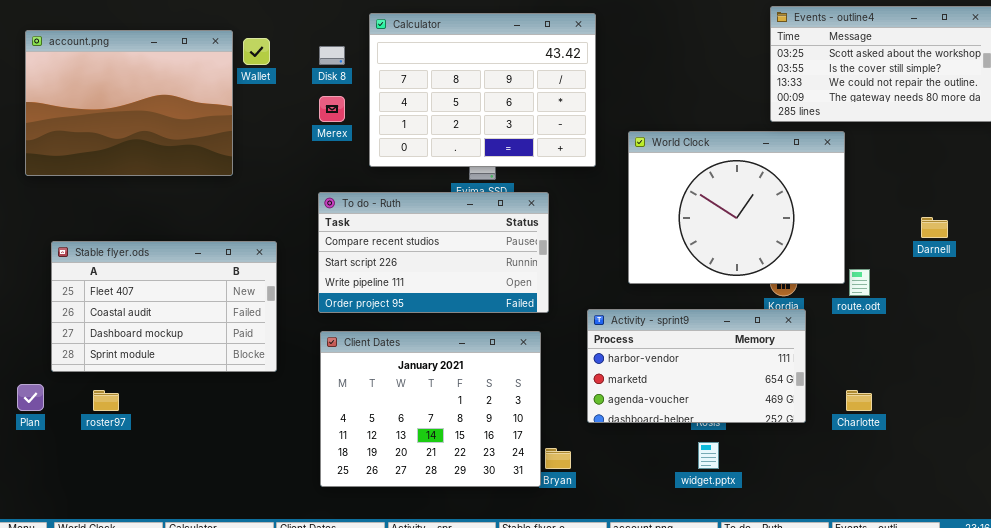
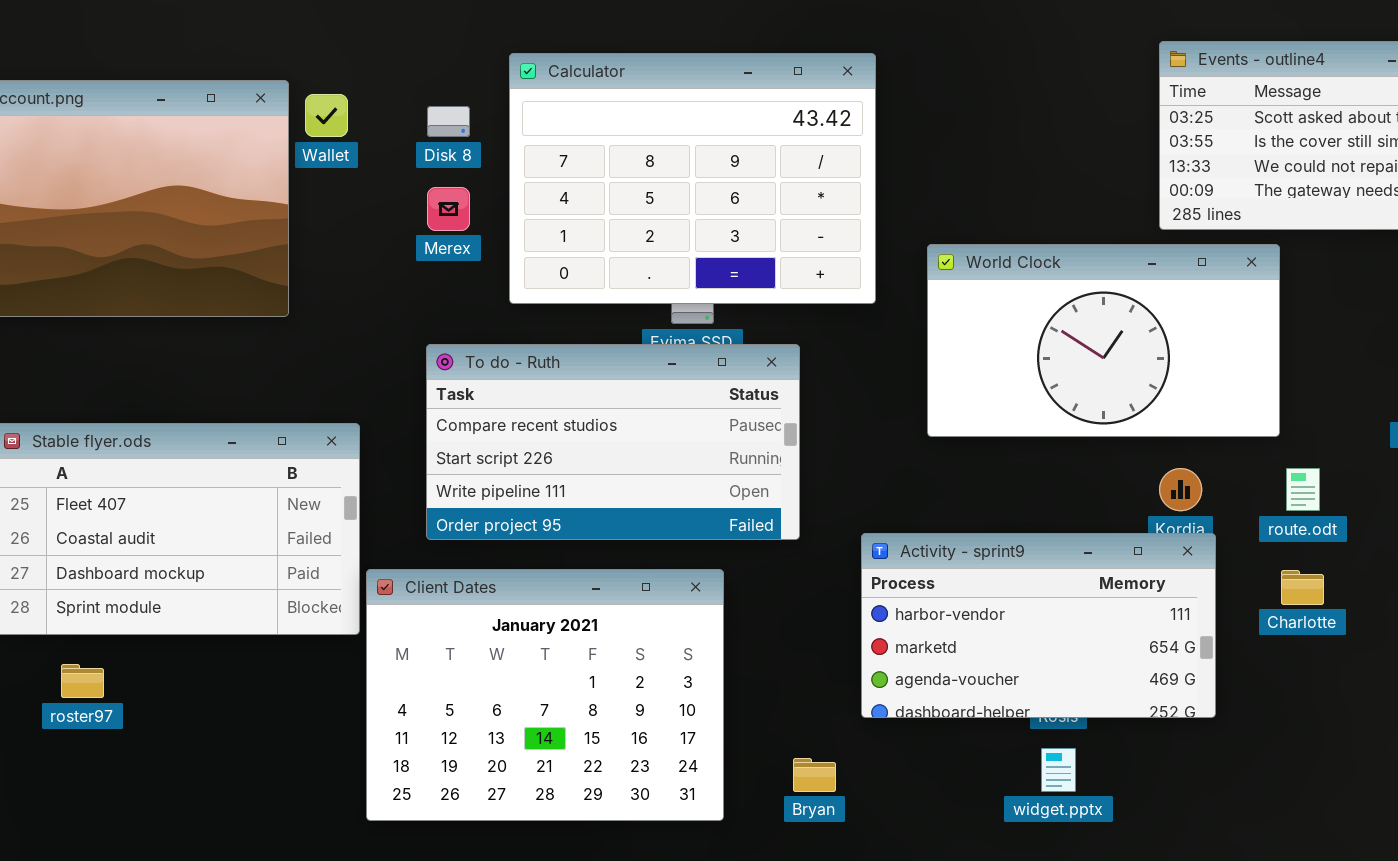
World Clock: [628,131,845,284] -> [927,244,1280,437], resized
Client Dates: [320,331,541,487] -> [366,569,724,821], moved
Charlotte: [846,390,872,411] -> [1281,570,1324,605], moved

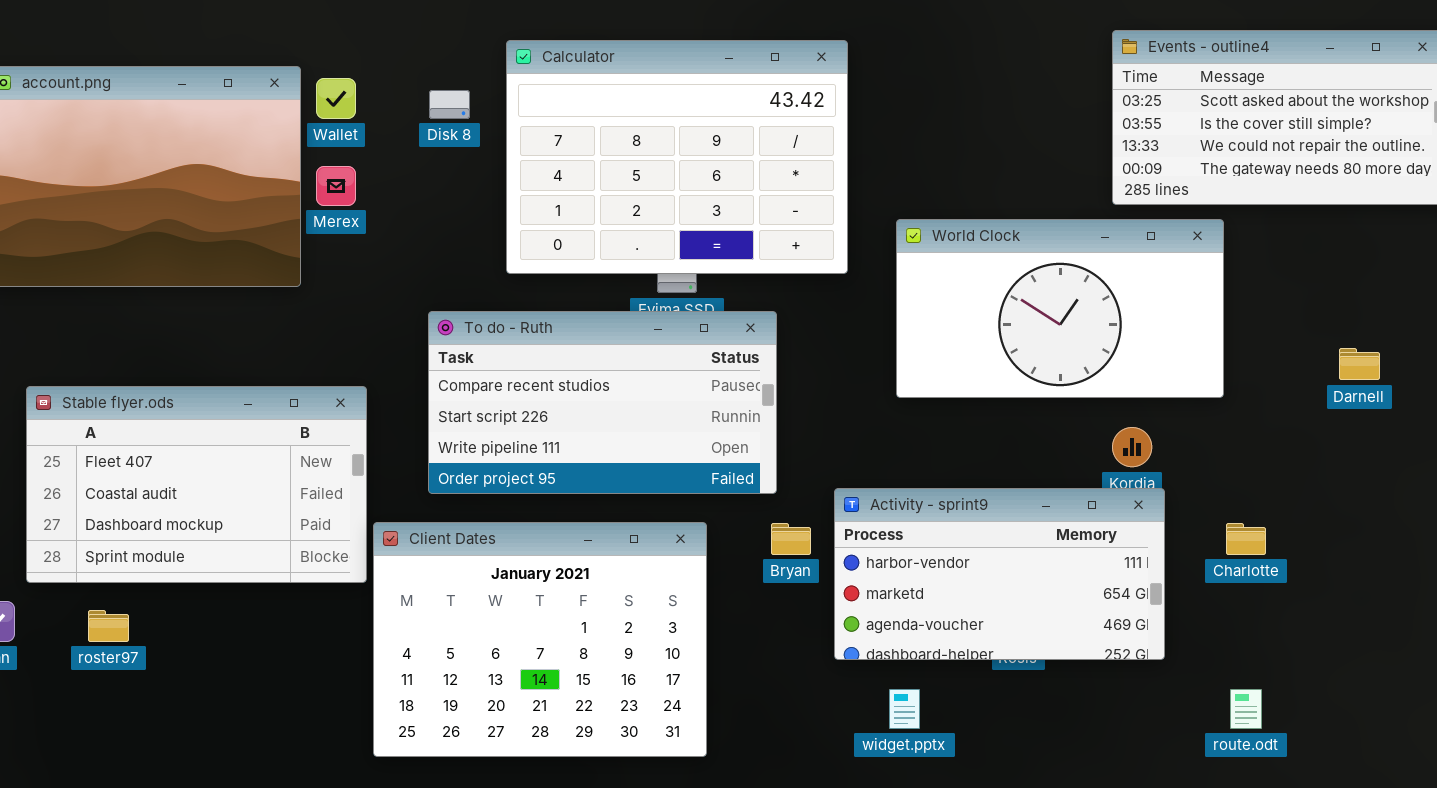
Merex: [427,187,470,231] -> [316,166,356,206], moved
route.odt: [1286,468,1320,511] -> [1230,689,1262,729], moved
widget.pptx: [1041,748,1076,792] -> [889,689,920,729], moved
Bryan: [793,758,836,792] -> [771,523,811,555], moved

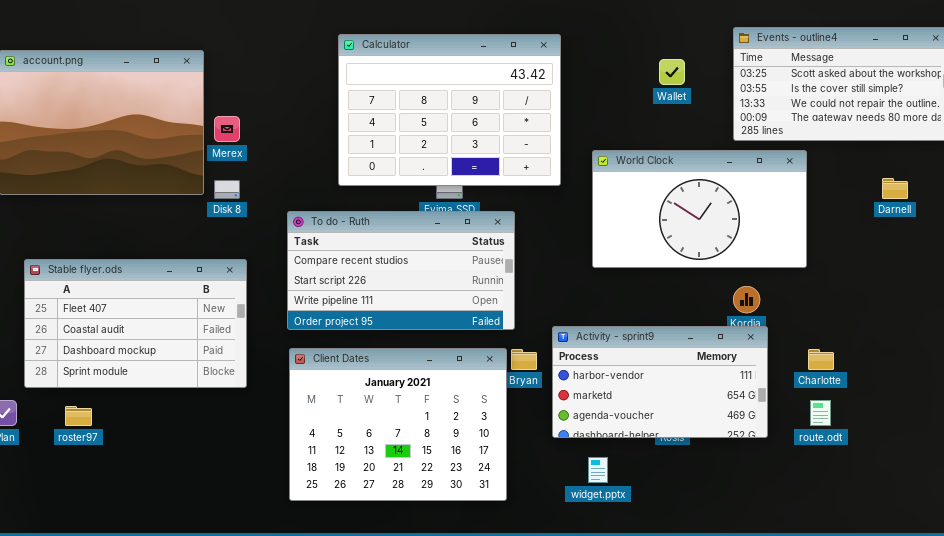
Wallet: [316,78,356,119] -> [659,59,685,85], moved
Disk 8: [429,90,470,119] -> [214,180,240,199], moved
Darnell: [1339,348,1380,380] -> [882,178,908,199], moved
Client Dates: [373,522,707,757] -> [289,348,507,501], moved
route.odt: [1230,689,1262,729] -> [810,400,831,426], moved

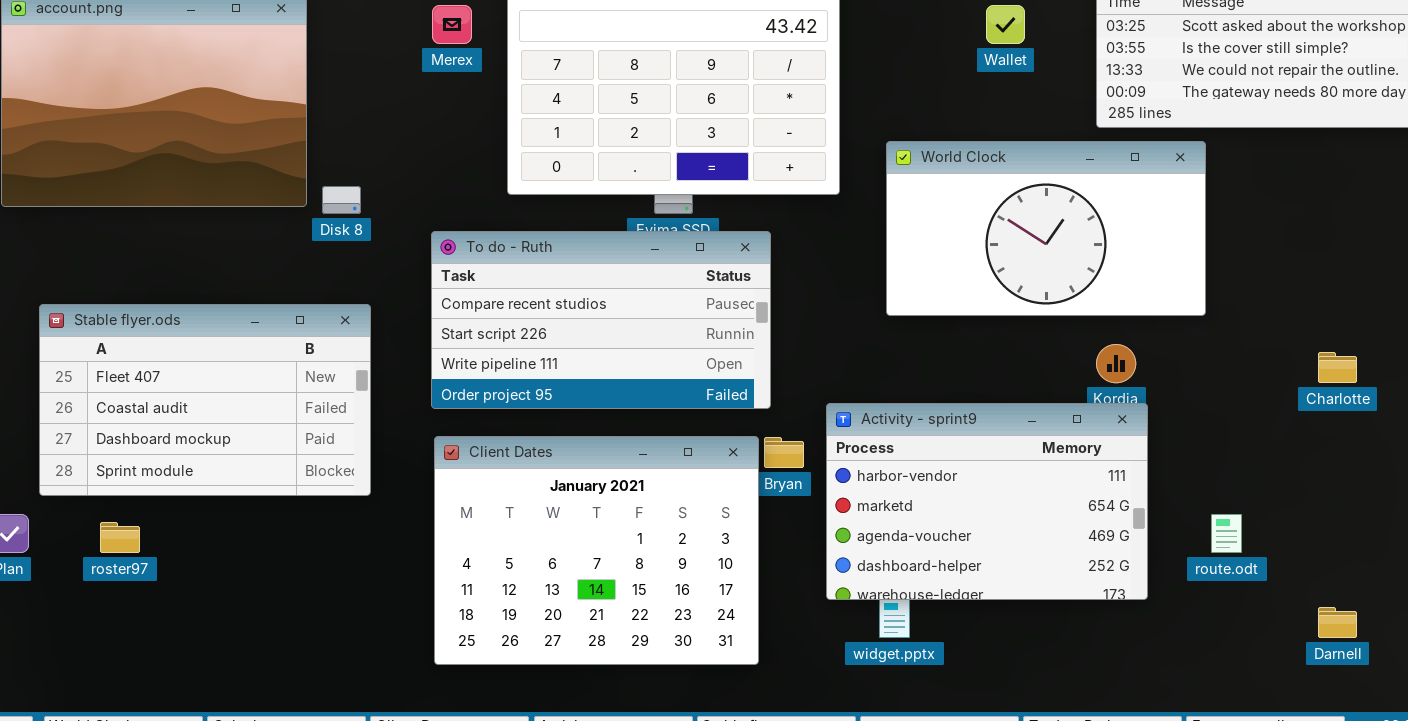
Merex: [214,116,240,142] -> [432,5,472,44], moved
Darnell: [882,178,908,199] -> [1318,607,1357,638], moved
Activity - sprint9: [552,326,768,438] -> [826,403,1148,600], resized
Charlotte: [808,349,834,370] -> [1318,352,1357,383], moved

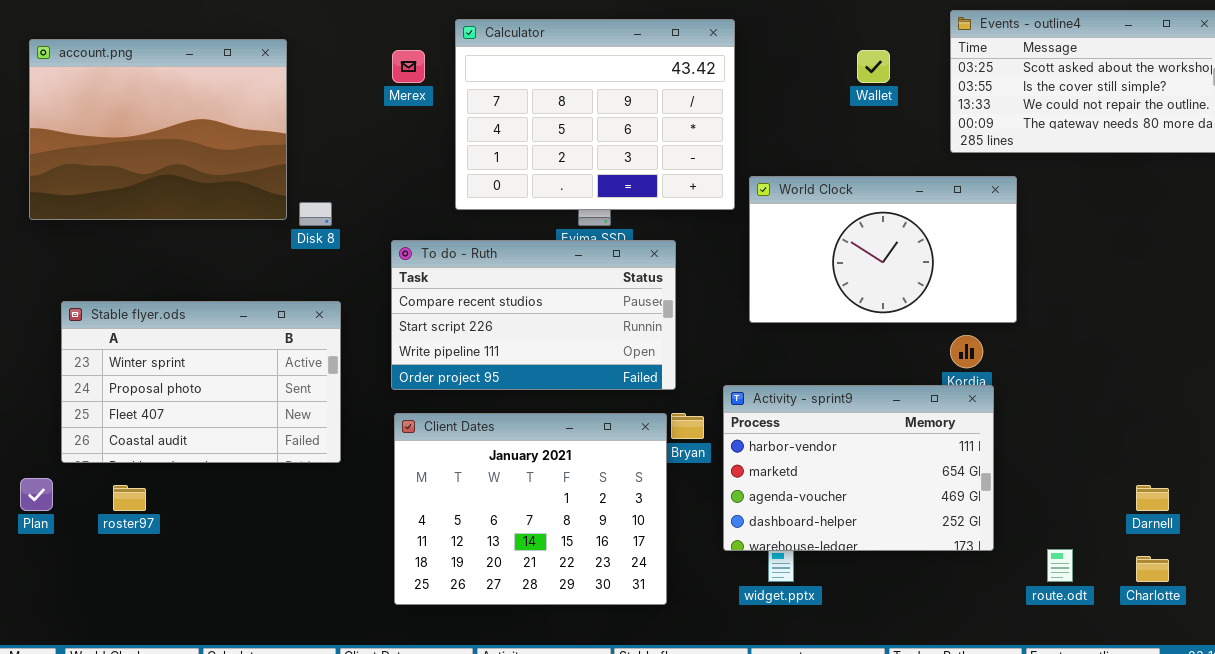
World Clock: [886,141,1206,316] -> [749,176,1017,323], moved
Stable flyer.ods: [39,304,371,496] -> [61,301,341,463], scrolled up 2 rows
Charlotte: [1318,352,1357,383] -> [1136,556,1169,582], moved
route.odt: [1211,514,1242,553] -> [1047,549,1073,582], moved
Darnell: [1318,607,1357,638] -> [1136,485,1169,511], moved

